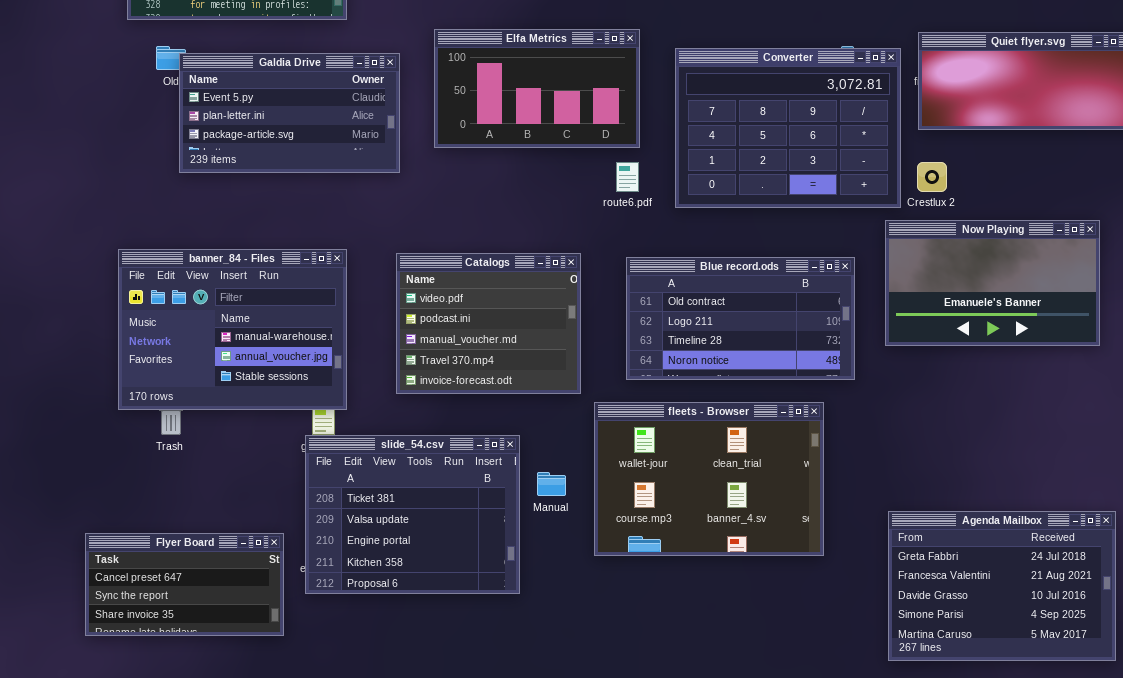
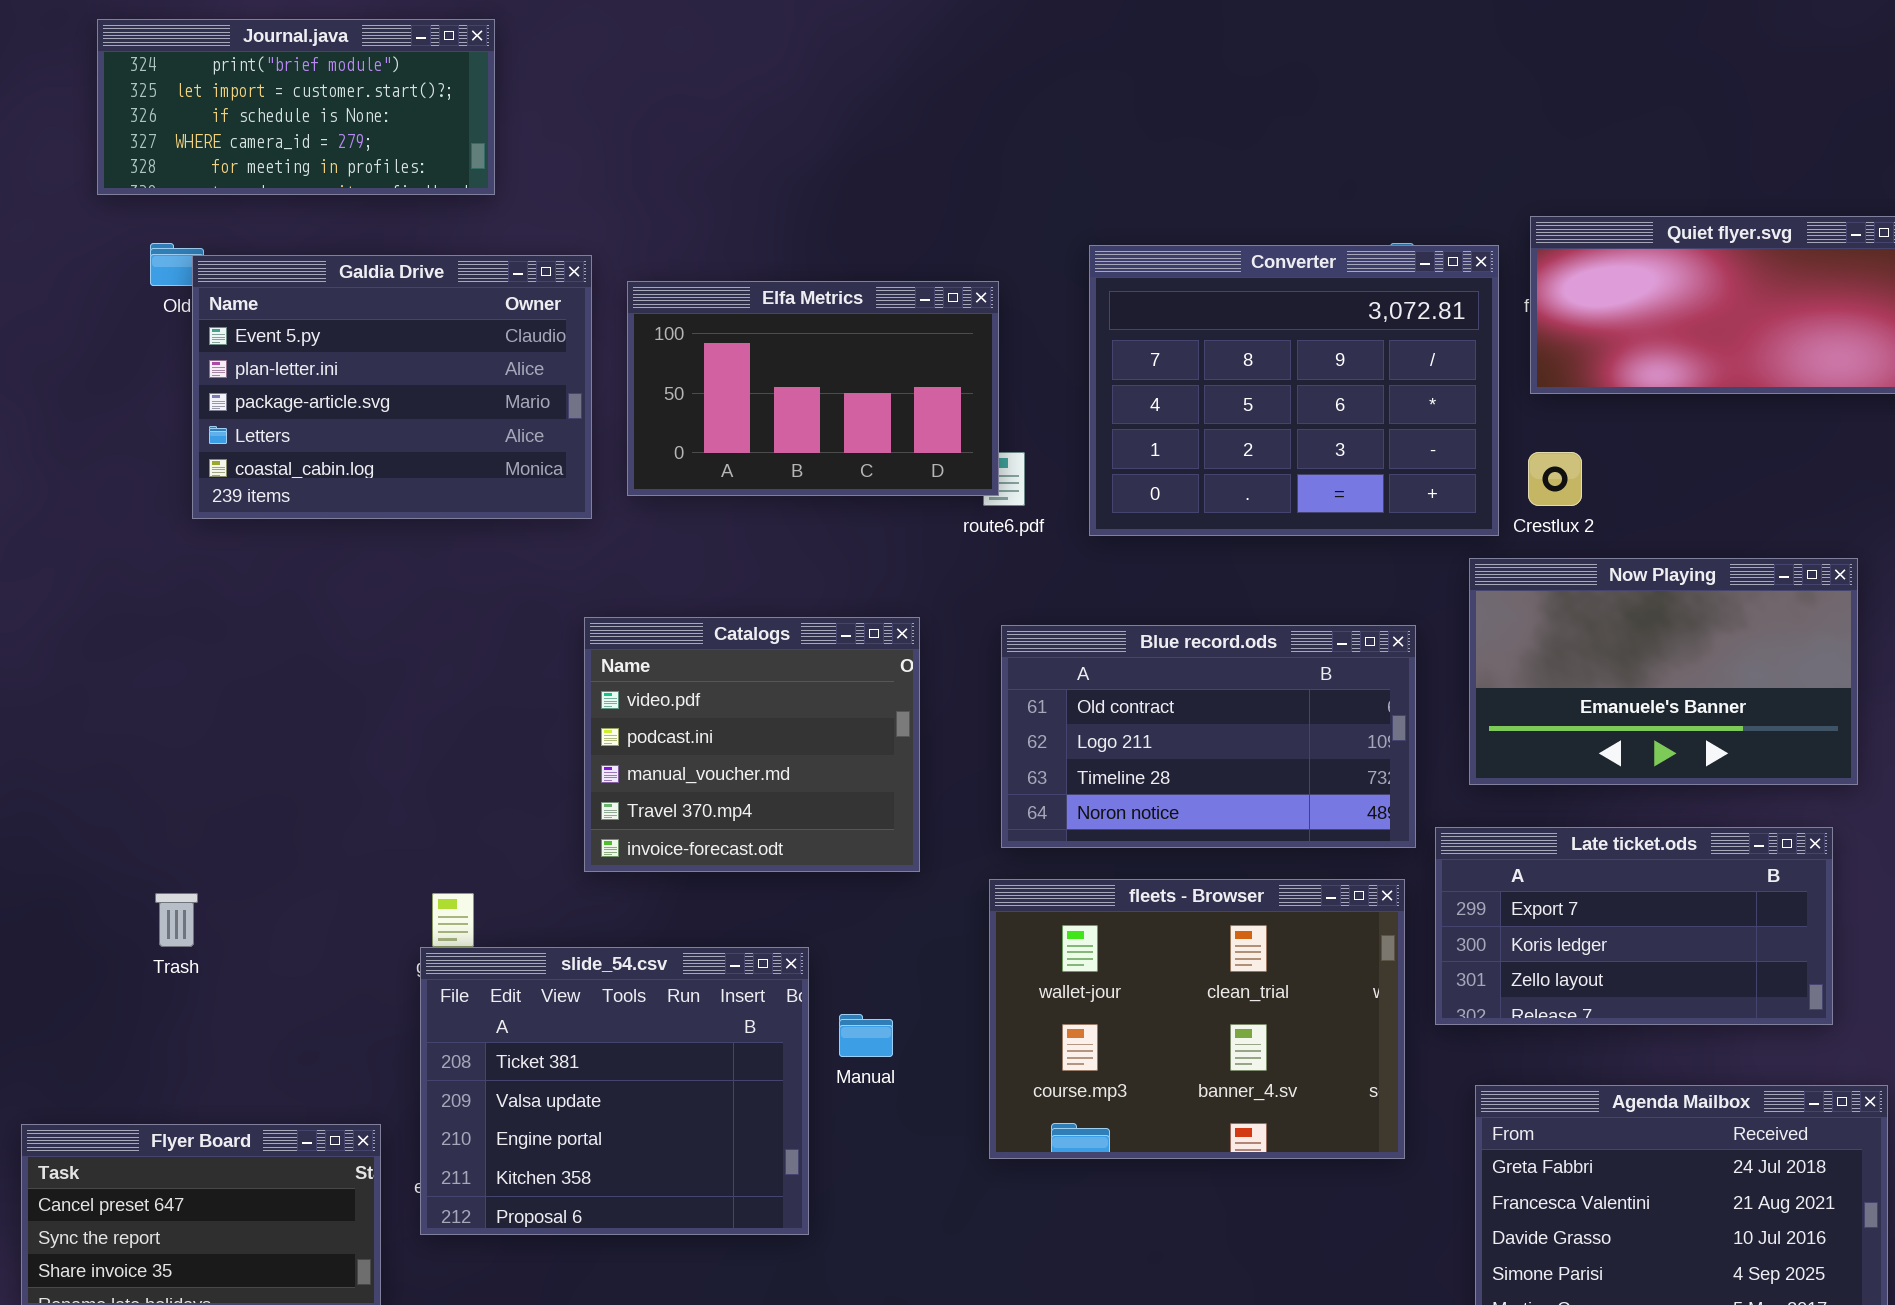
Elfa Metrics: [434,29,640,148] -> [627,281,999,496], moved
Galdia Drive: [179,53,400,173] -> [192,255,592,519], resized
banner_84 - Files: [118,249,347,410] -> none, closed
Late ticket.ods: none -> [1435,827,1833,1025], opened
fleets - Browser: [594,402,824,556] -> [989,879,1405,1159], moved

